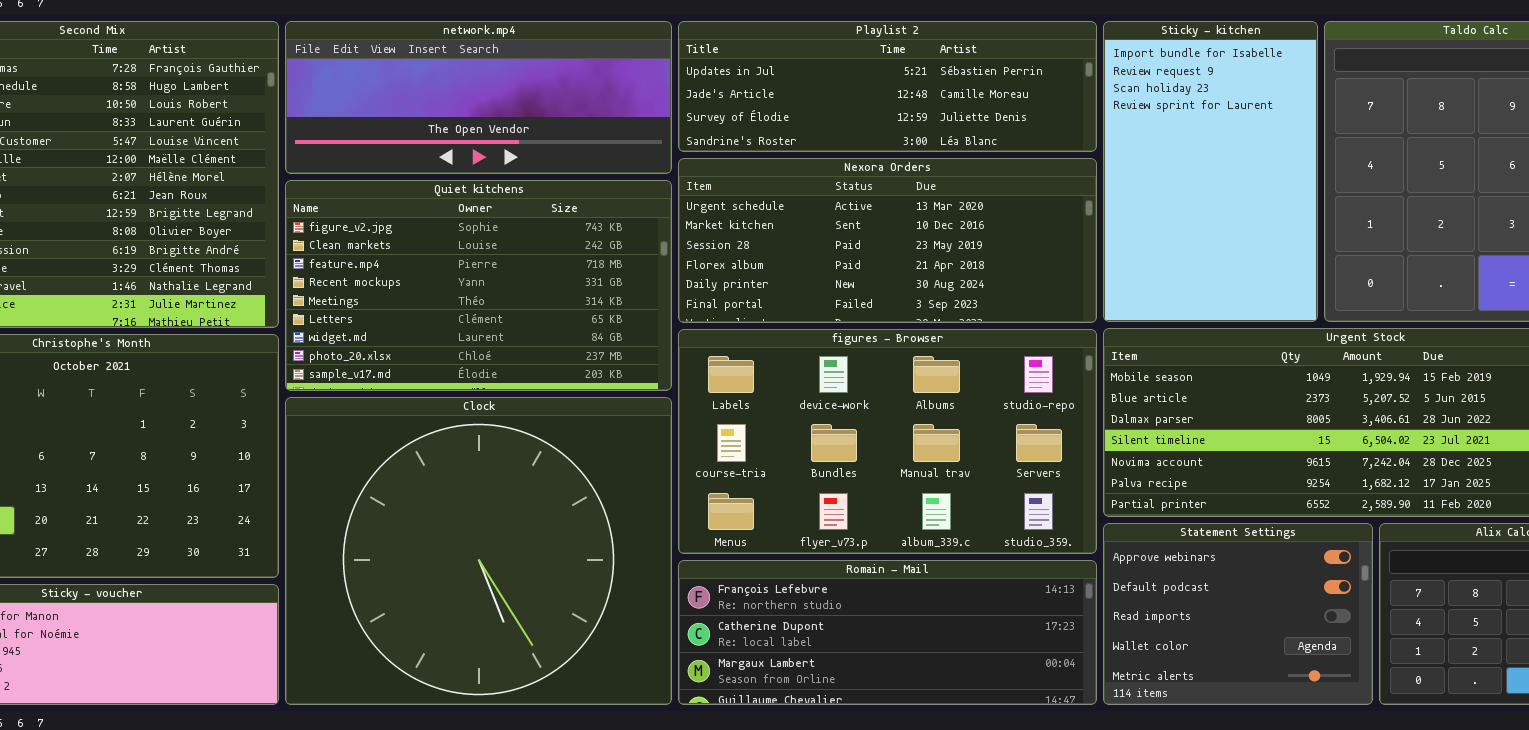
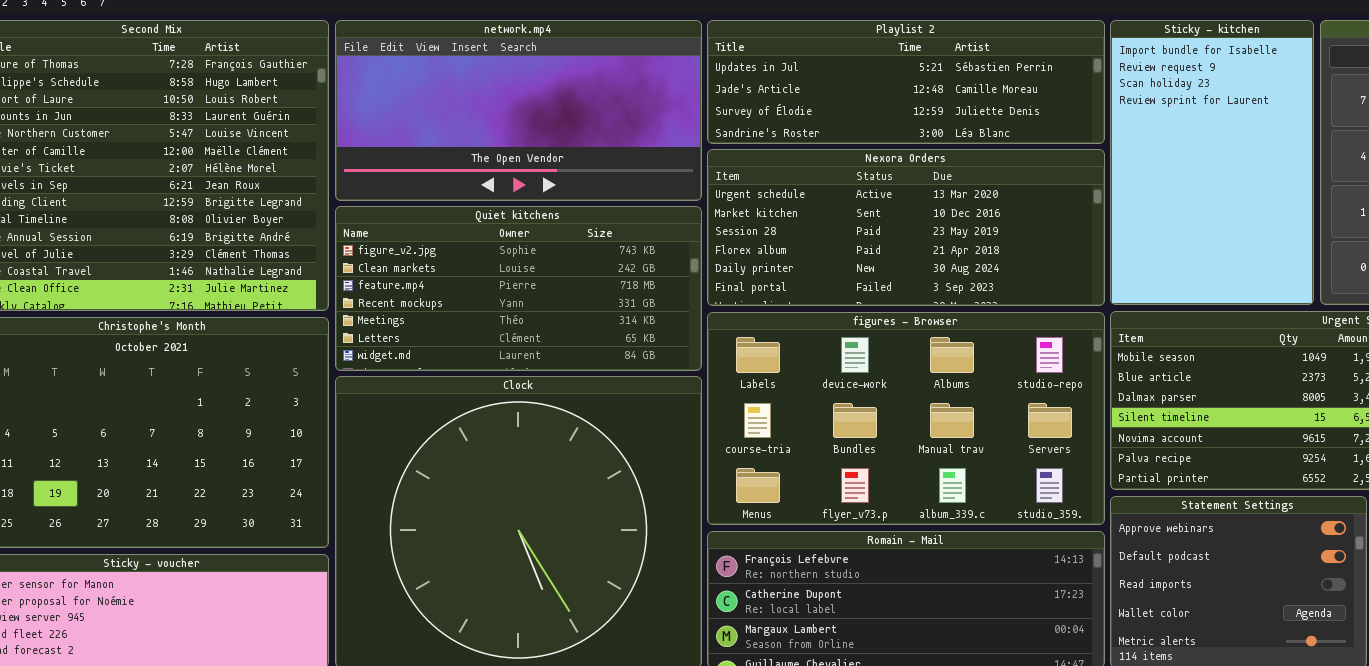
network.mp4: [285,21,672,174] -> [335,20,702,201], resized
Quiet kitchens: [285,180,672,391] -> [335,206,702,371], resized

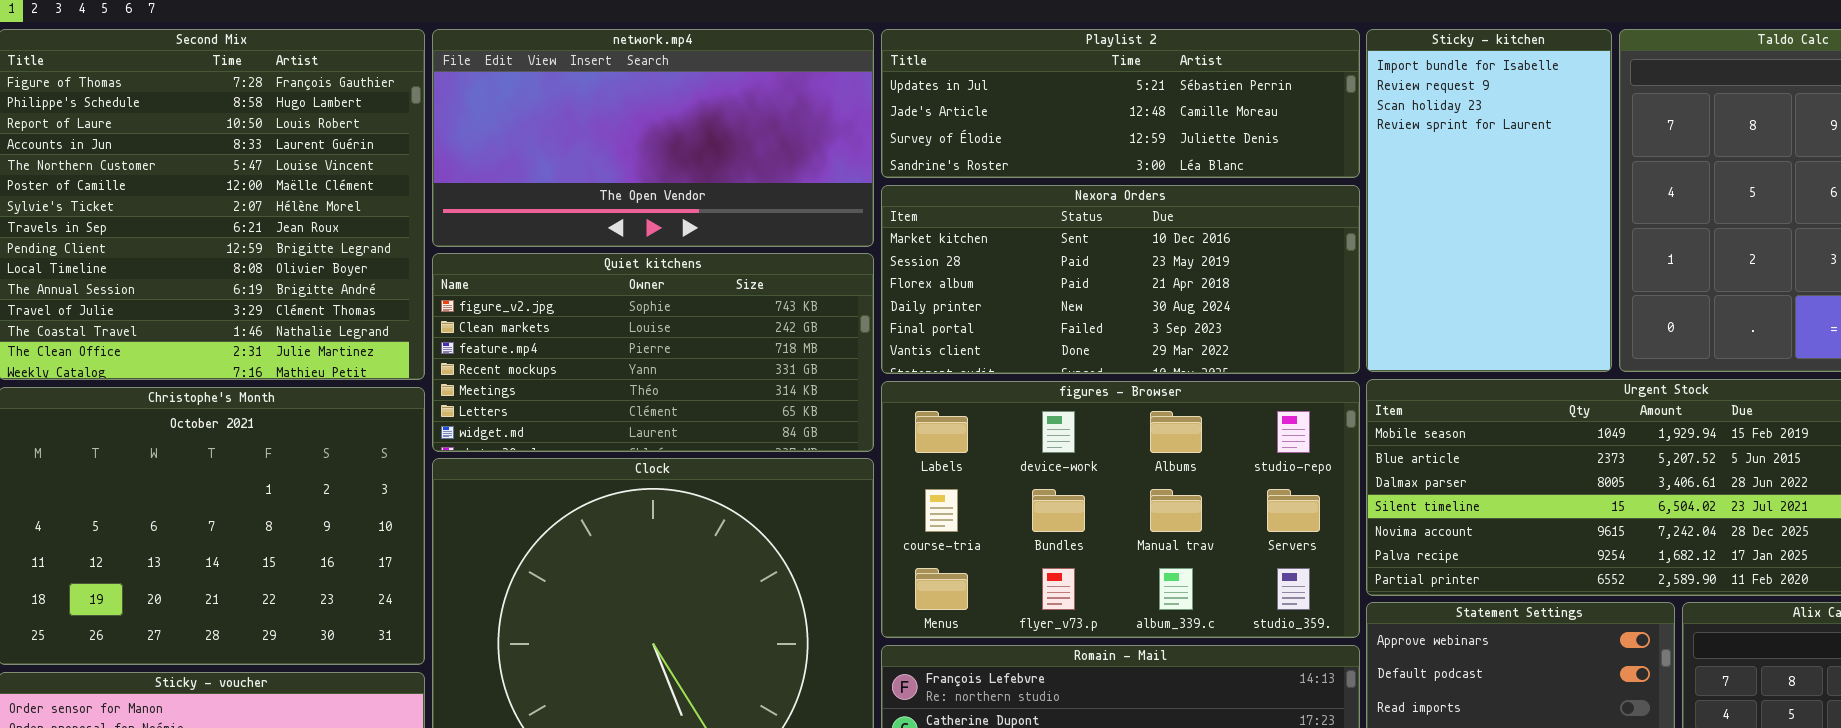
Nexora Orders: [707,149,1105,306] -> [881,185,1360,374], scrolled down 1 row

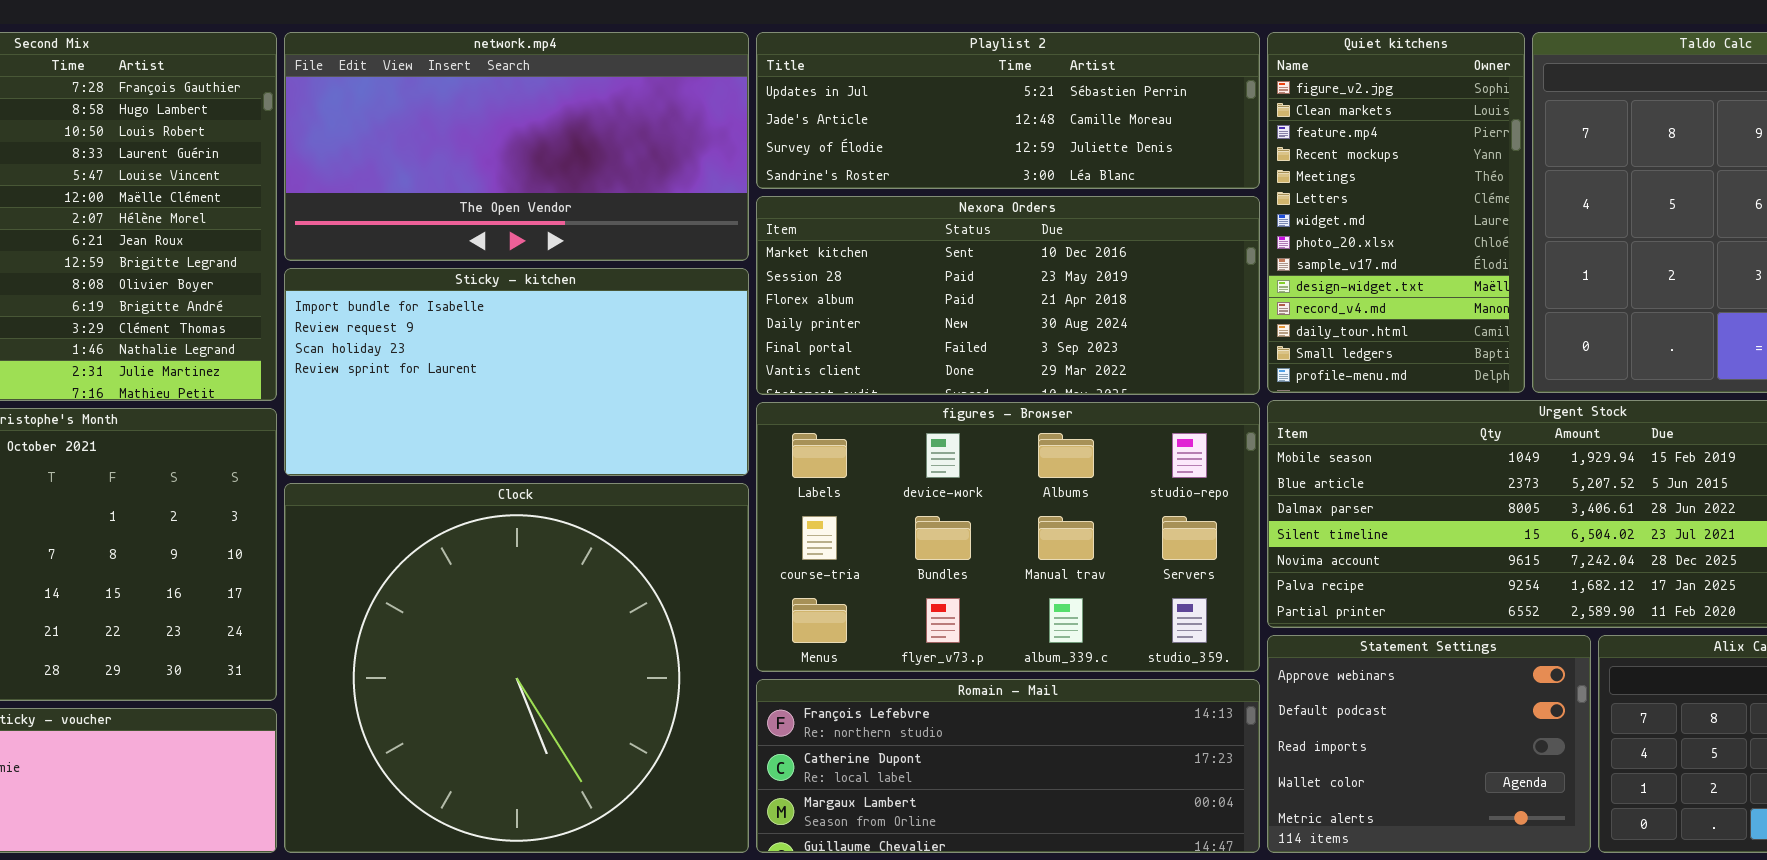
Sticky - kitchen: [1366,29,1612,372] -> [284,268,749,476], moved, resized
Quiet kitchens: [432,253,874,452] -> [1267,32,1525,393], moved, resized

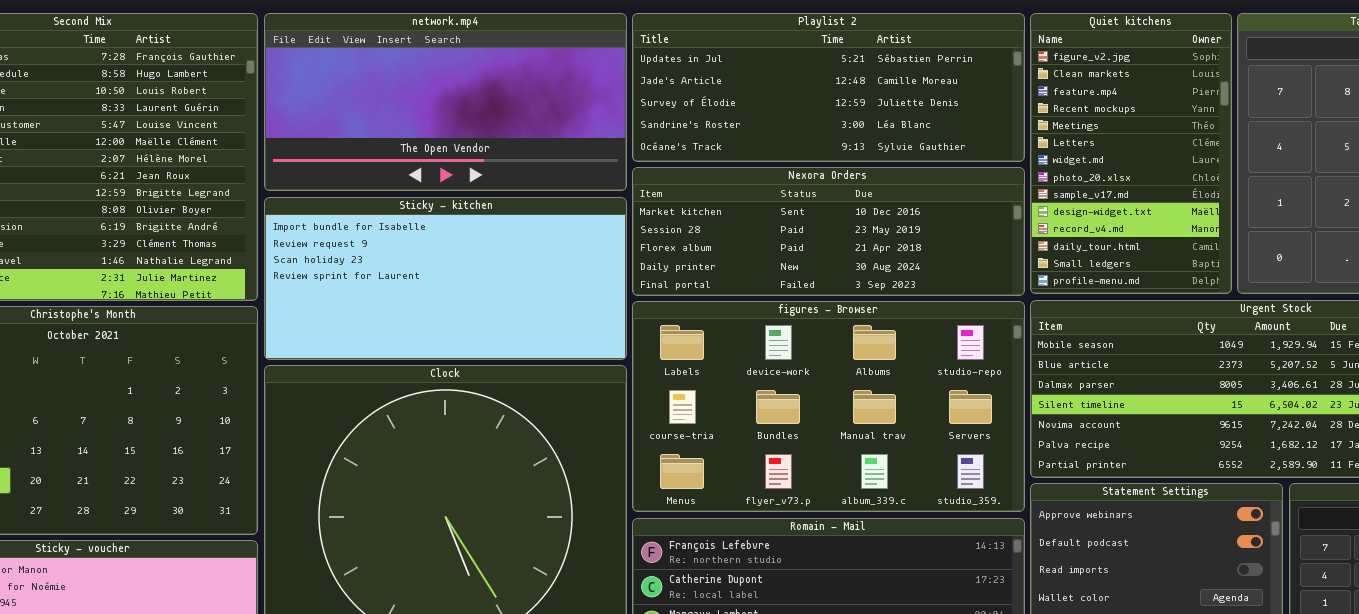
Playlist 2: [756,32,1260,189] -> [632,13,1025,162], resized
Nexora Orders: [756,196,1260,395] -> [632,167,1025,296], resized

